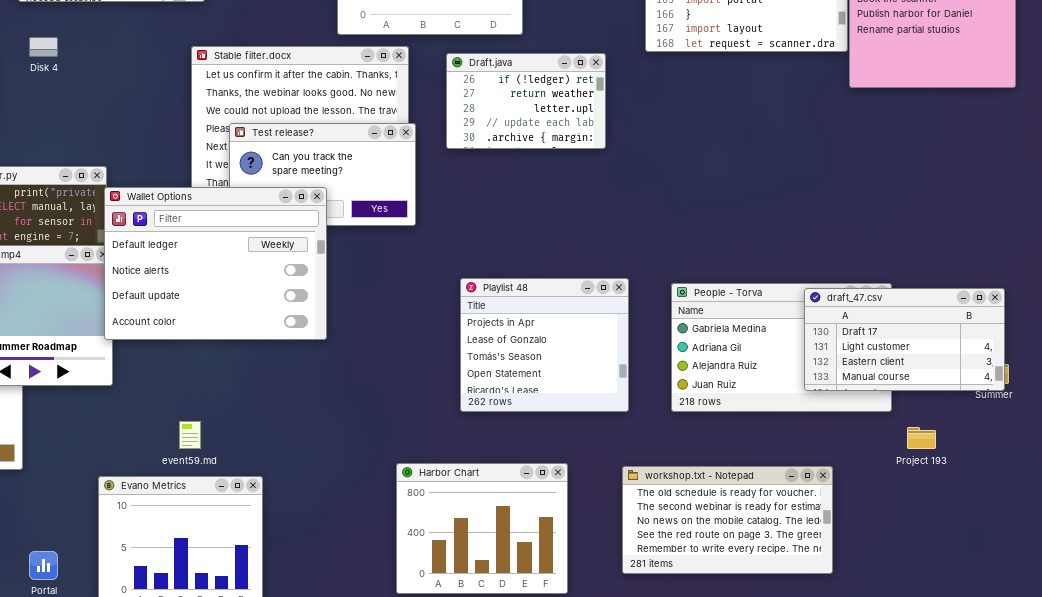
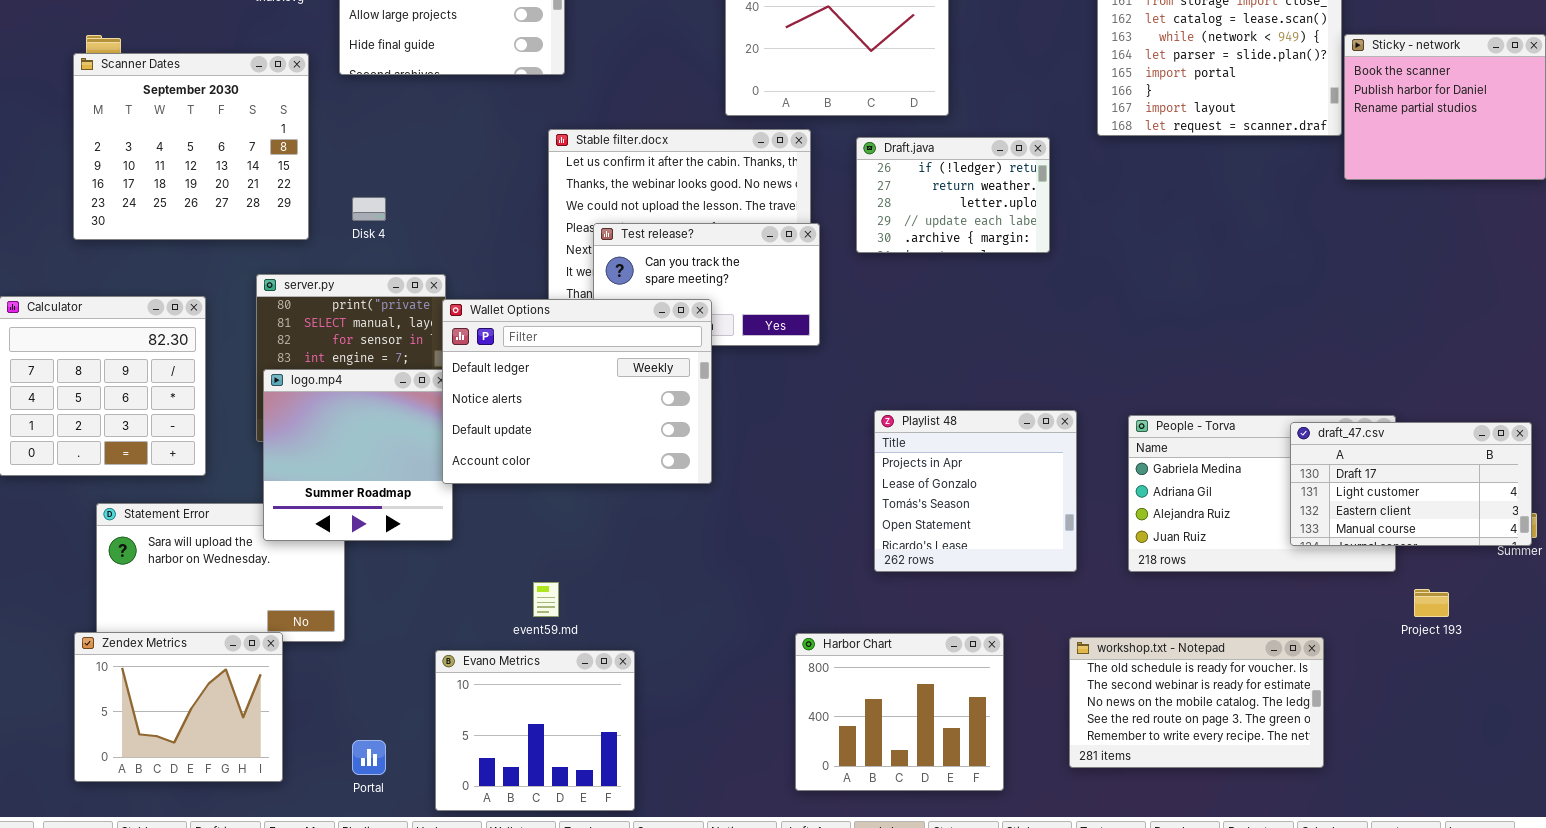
Disk 4: [29,37,58,57] -> [352,197,386,221], moved

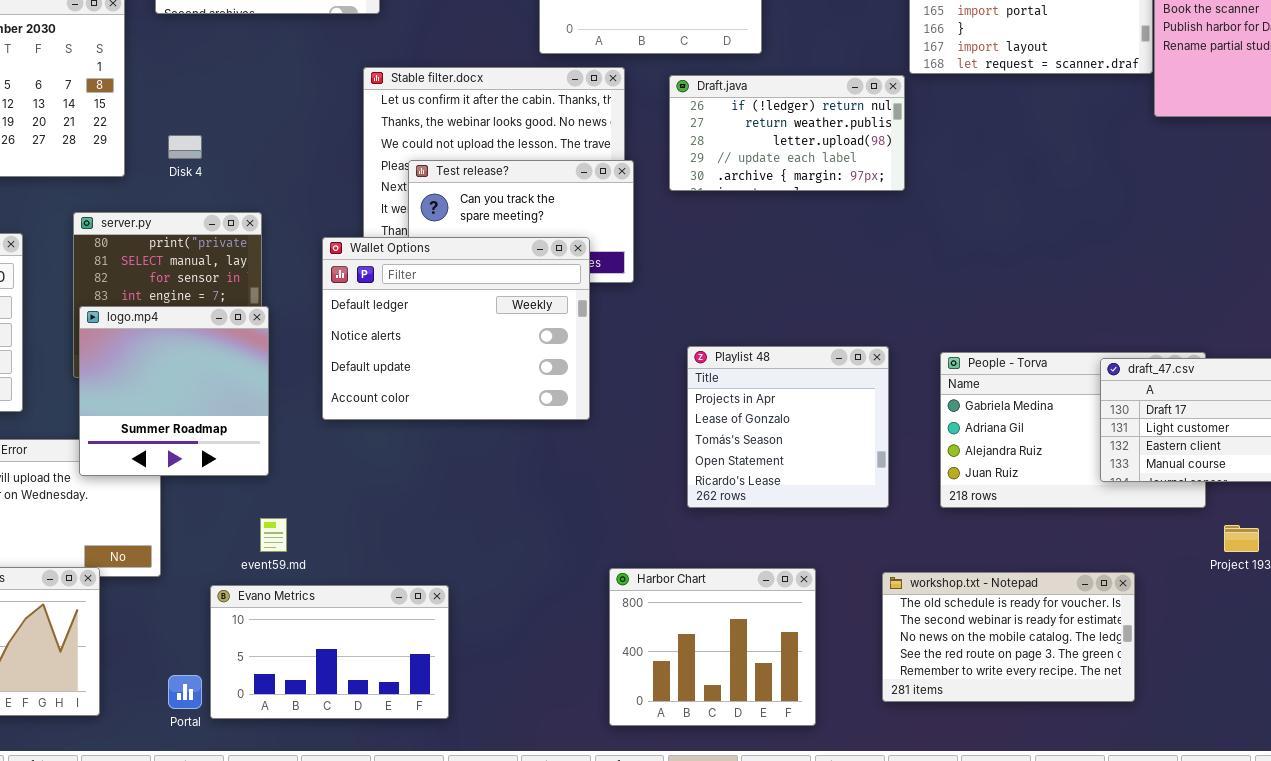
Draft.java: [856,137,1050,253] -> [669,75,905,191], resized
Wallet Options: [442,299,712,484] -> [322,237,590,420], moved
event59.md: [533,582,559,617] -> [260,518,287,552], moved
Evano Metrics: [435,650,635,811] -> [210,585,449,719], resized

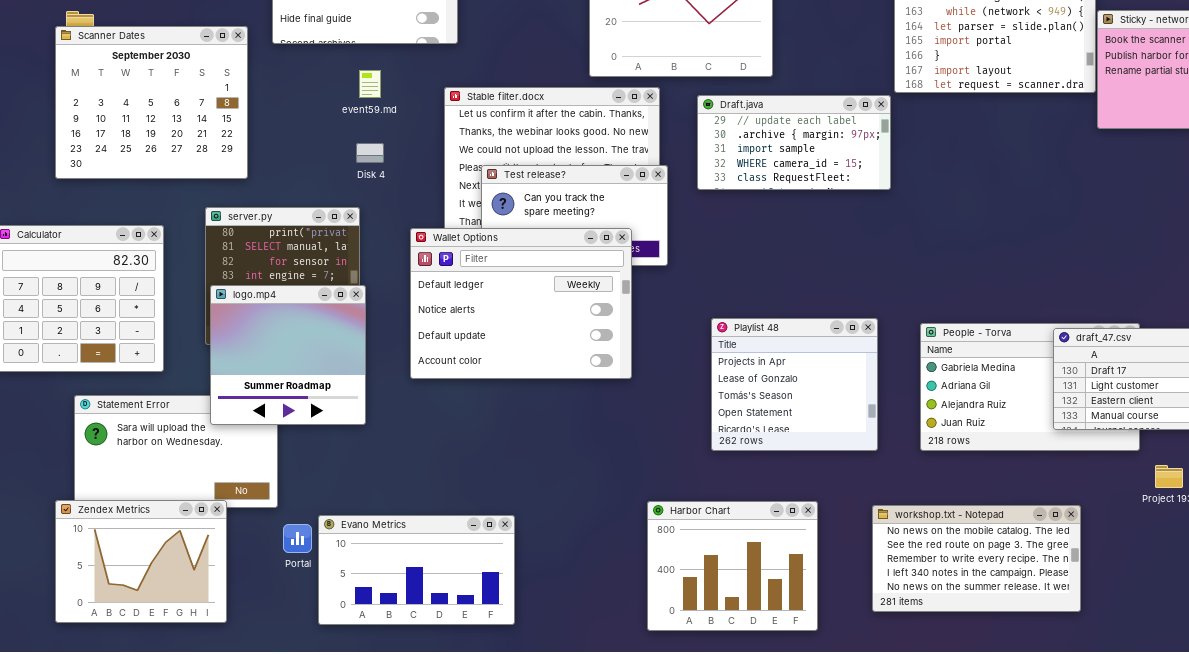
Draft.java: [669,75,905,191] -> [697,95,891,190], scrolled down 3 rows
Disk 4: [168,135,202,159] -> [356,143,384,163], moved
event59.md: [260,518,287,552] -> [359,70,381,98], moved
workshop.txt - Notepad: [882,572,1135,702] -> [872,505,1081,612], scrolled down 2 rows
Portal: [168,675,202,709] -> [283,524,312,553], moved

